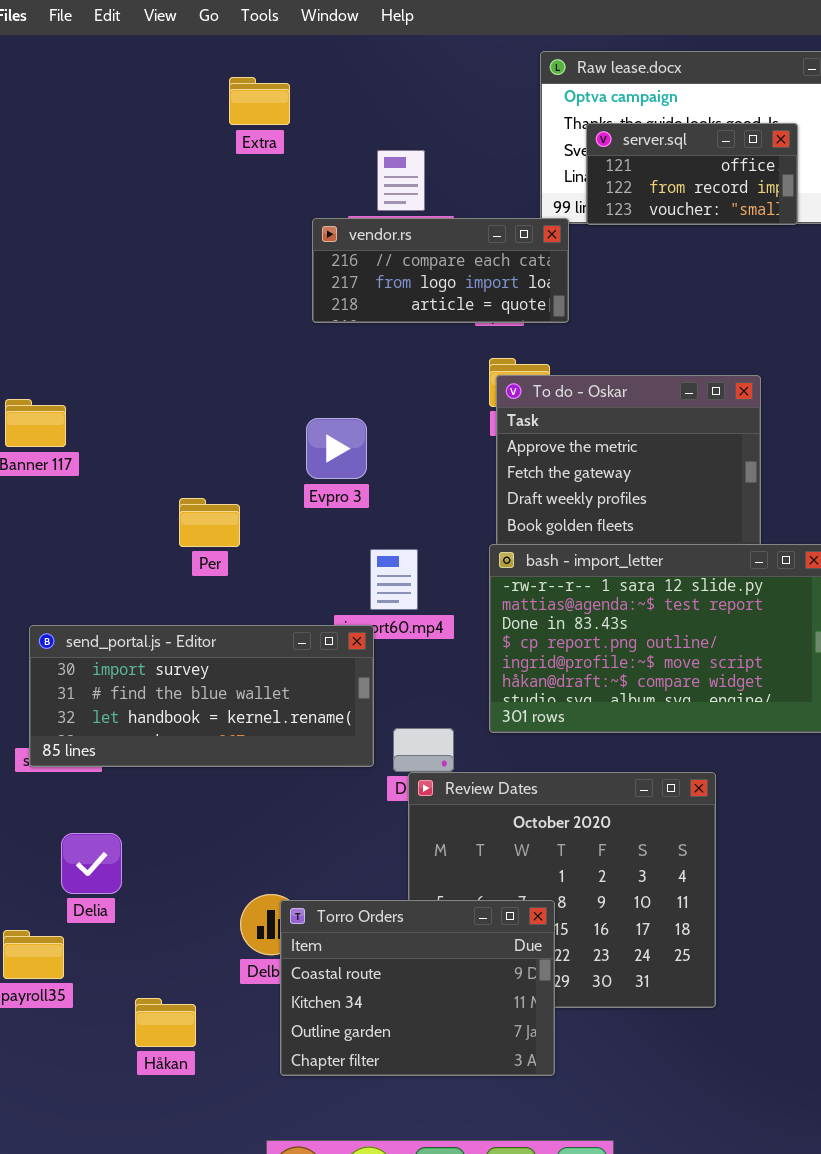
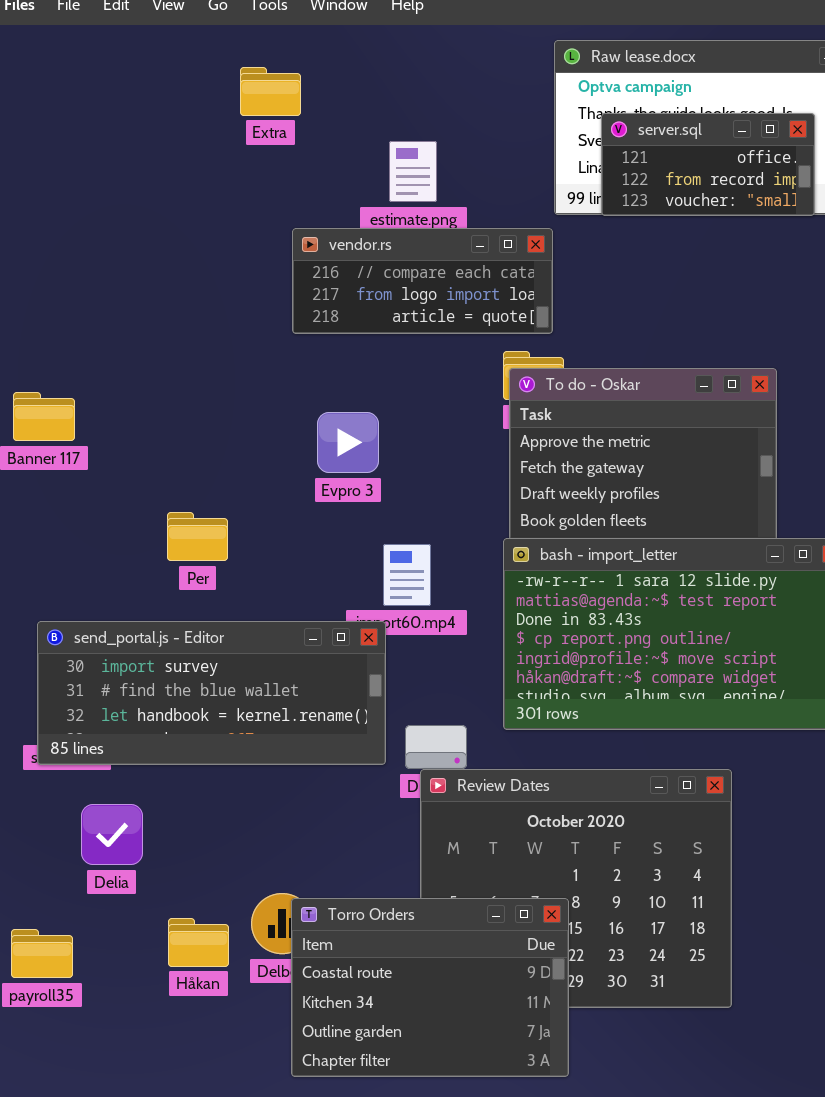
vendor.rs: [312,218,569,323] -> [292,228,553,334], moved
Per: [179,498,240,547] -> [167,512,228,561], moved
Delia: [61,833,122,894] -> [81,804,143,865], moved
Håkan: [135,998,196,1047] -> [168,918,229,967], moved

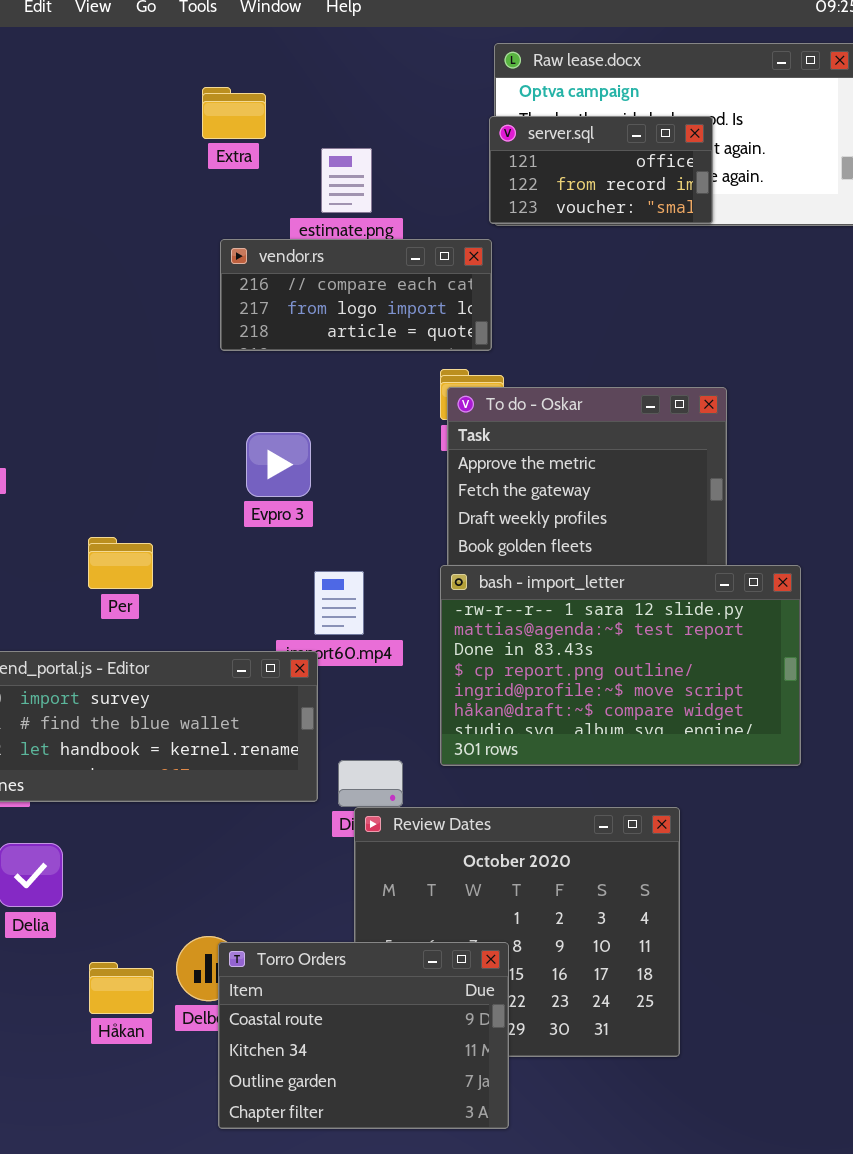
Extra: [240,67,301,116] -> [202,87,266,139], moved
server.sql: [601,113,815,216] -> [489,116,713,224], moved

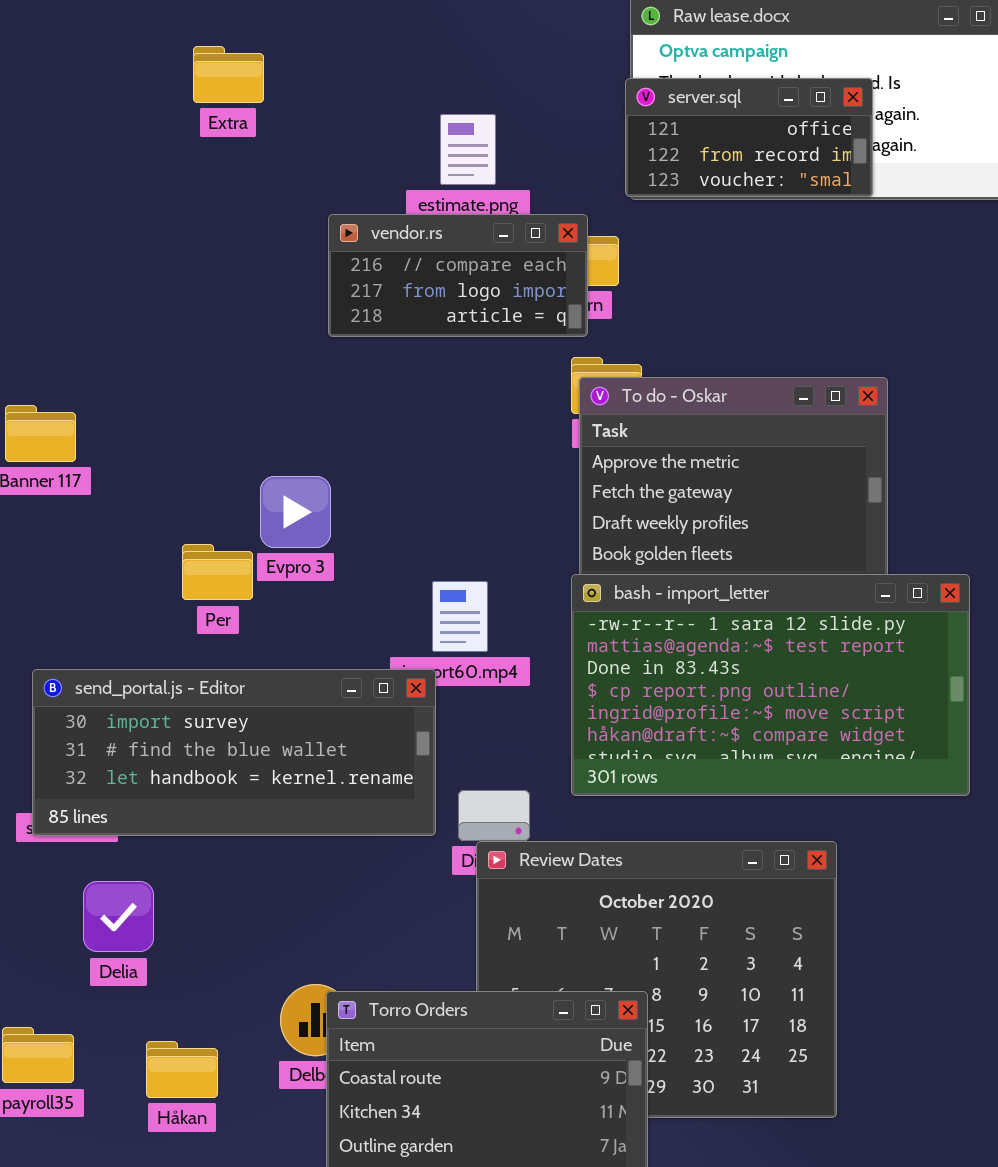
Extra: [202,87,266,139] -> [193,46,264,103], moved
vendor.rs: [220,239,492,351] -> [328,214,588,337], resized
Evpro 3: [246,432,311,497] -> [260,476,331,548], moved
Håkan: [89,962,154,1014] -> [146,1041,218,1098], moved

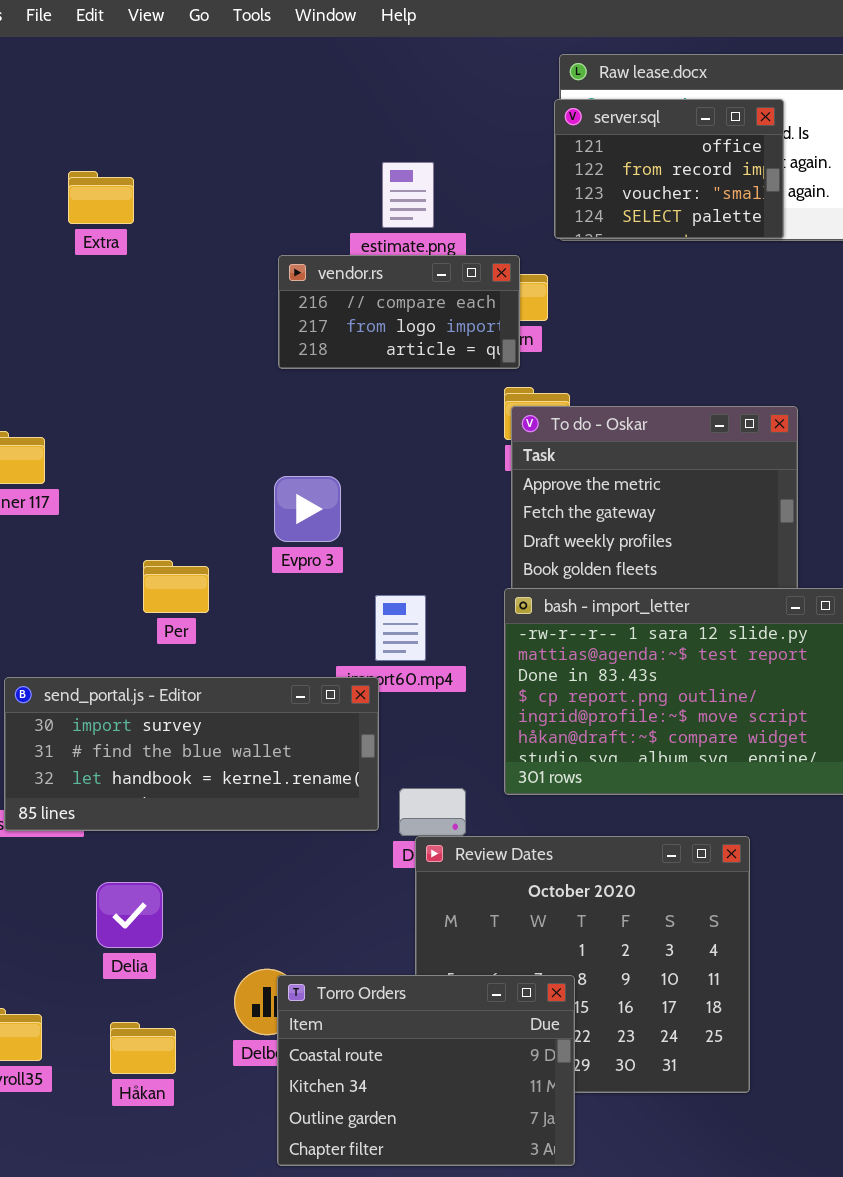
Extra: [193,46,264,103] -> [68,171,134,224], moved
server.sql: [625,78,873,197] -> [554,99,784,239], resized
Evpro 3: [260,476,331,548] -> [274,476,341,542], moved
Delia: [83,881,154,952] -> [96,882,163,948], moved

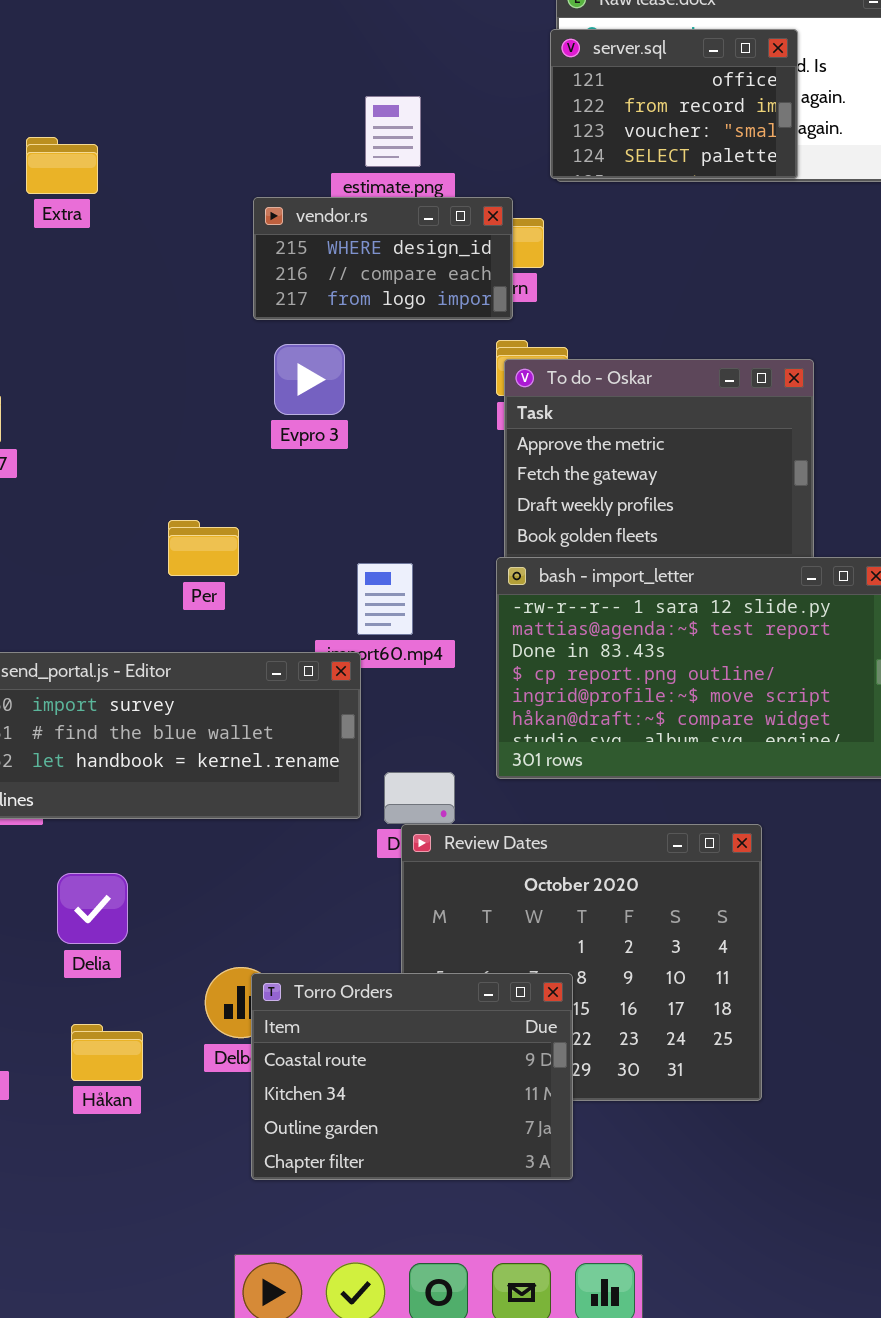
Extra: [68,171,134,224] -> [26,137,98,194], moved
vendor.rs: [278,255,520,369] -> [253,197,513,320], scrolled up 1 row
Evpro 3: [274,476,341,542] -> [274,344,345,415], moved
Per: [143,560,209,613] -> [168,520,239,576], moved

